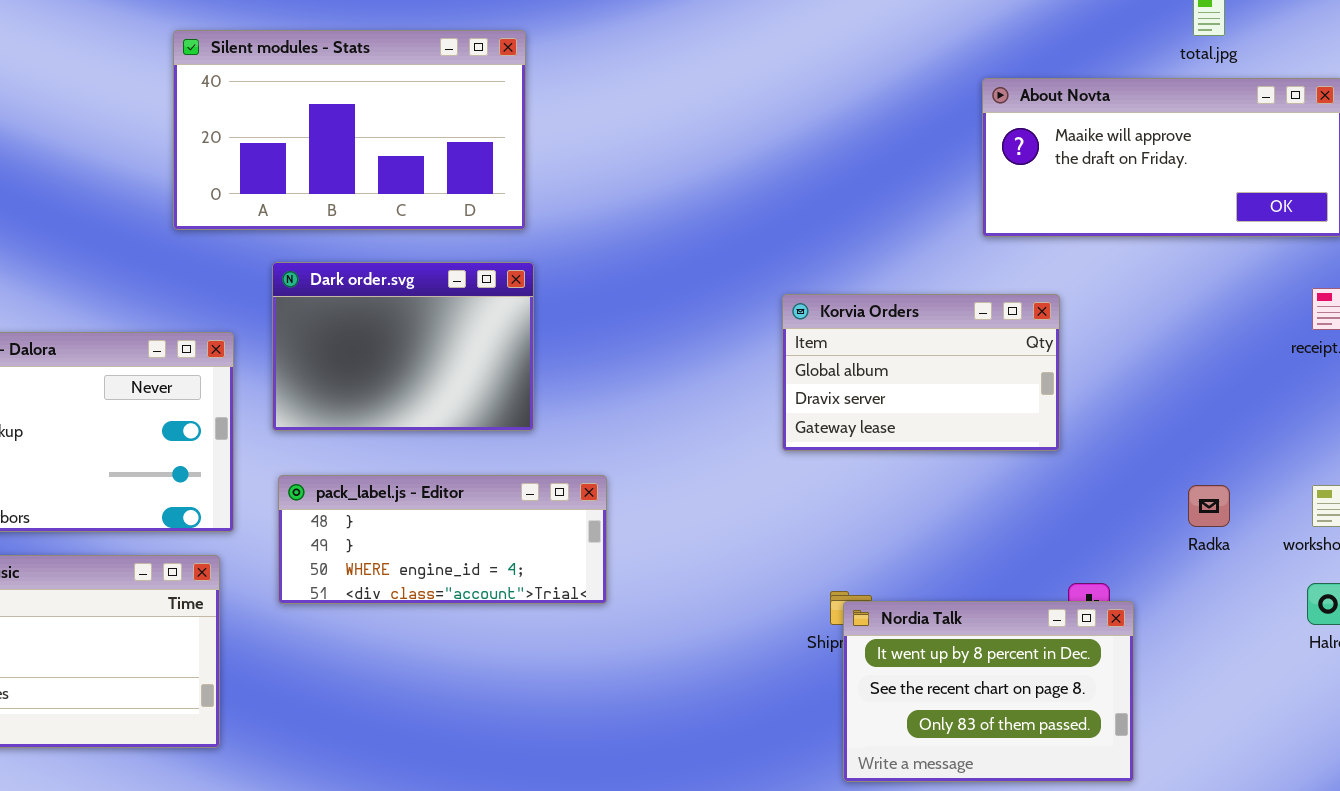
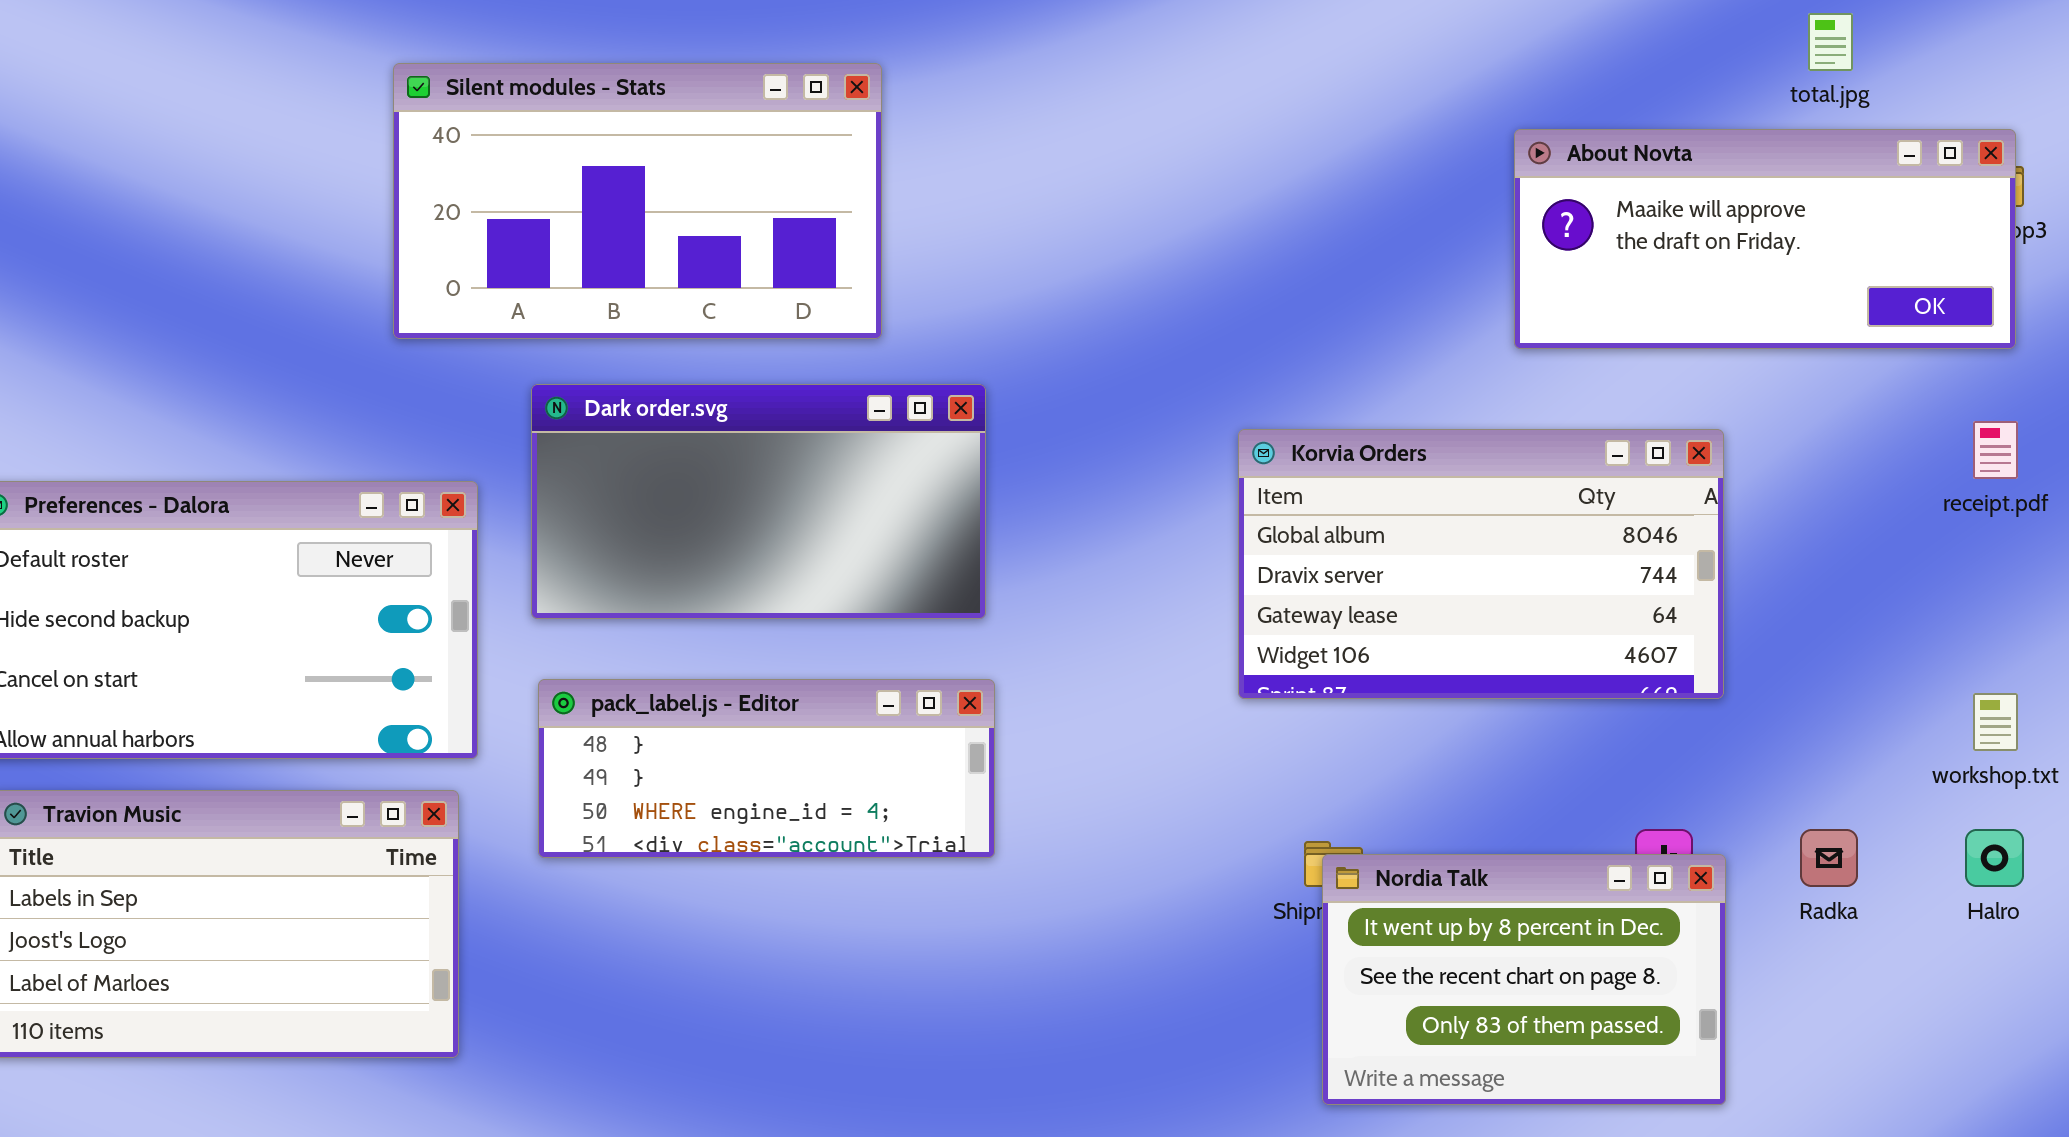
Dark order.svg: [272,262,534,431] -> [531,384,986,619], resized
Korvia Orders: [782,294,1060,451] -> [1238,429,1724,699], resized
Radka: [1188,485,1230,527] -> [1800,829,1858,887], moved

